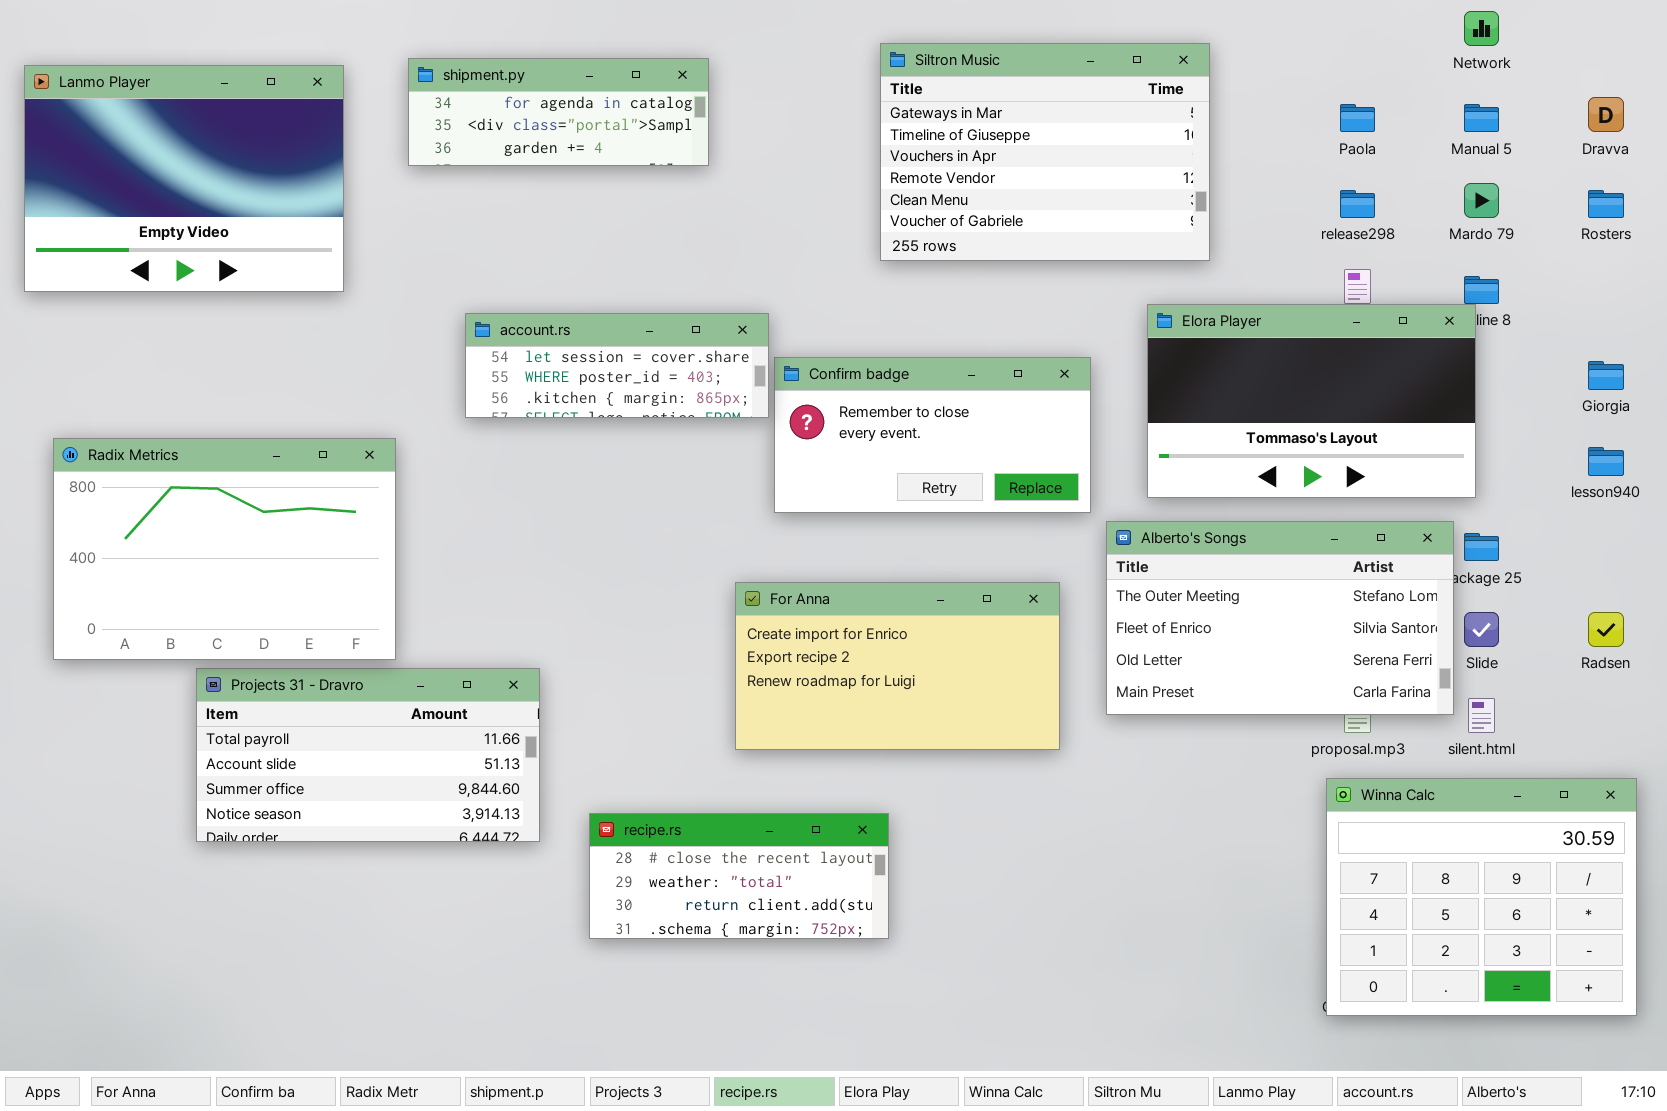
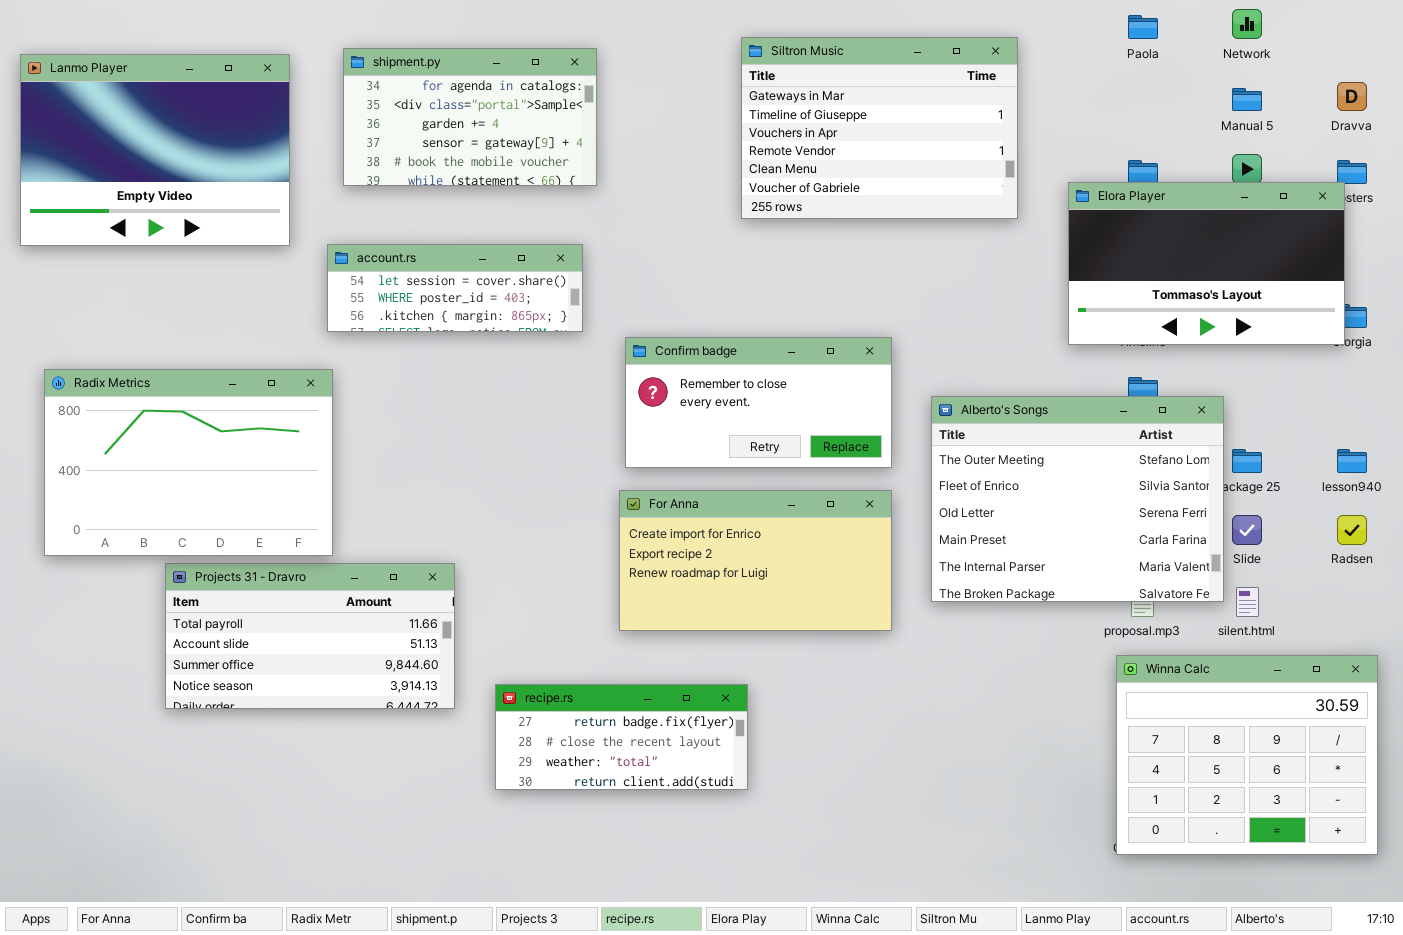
shipment.py: [408,58,709,166] -> [343,48,597,186], resized
Paola: [1340,104,1375,132] -> [1128,15,1158,39], moved
Elora Player: [1147,304,1476,498] -> [1068,182,1345,345], moved
account.rs: [465,313,769,418] -> [327,244,583,332], moved
Confirm badge: [774,357,1091,513] -> [625,337,892,468], moved
lesson940: [1588,447,1624,476] -> [1337,449,1367,473], moved
Alberto's Songs: [1106,521,1454,715] -> [931,396,1224,602], resized
recipe.rs: [589,813,889,939] -> [495,684,748,790], scrolled up 1 row

